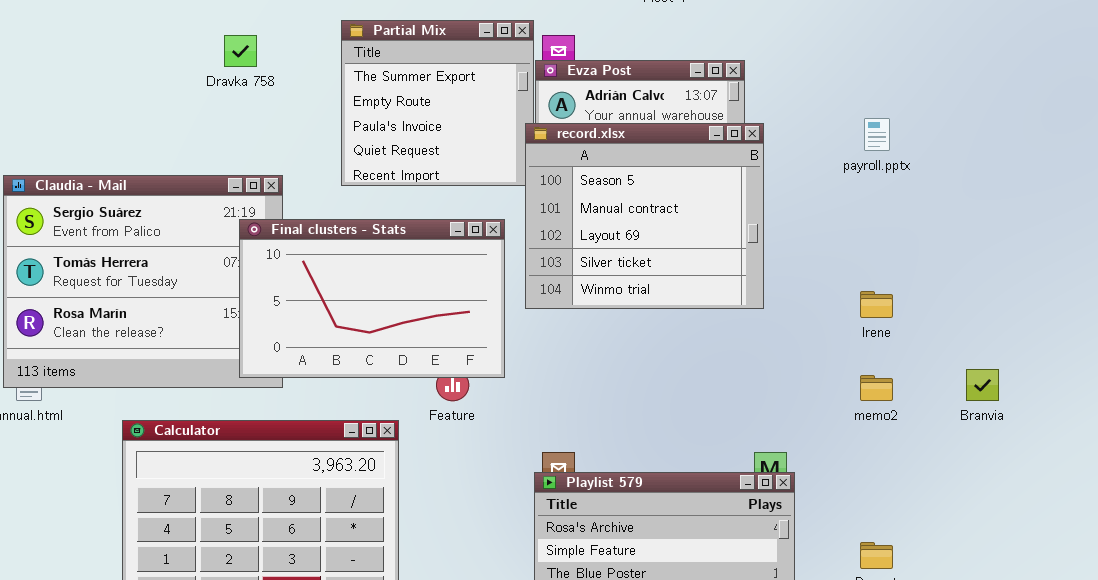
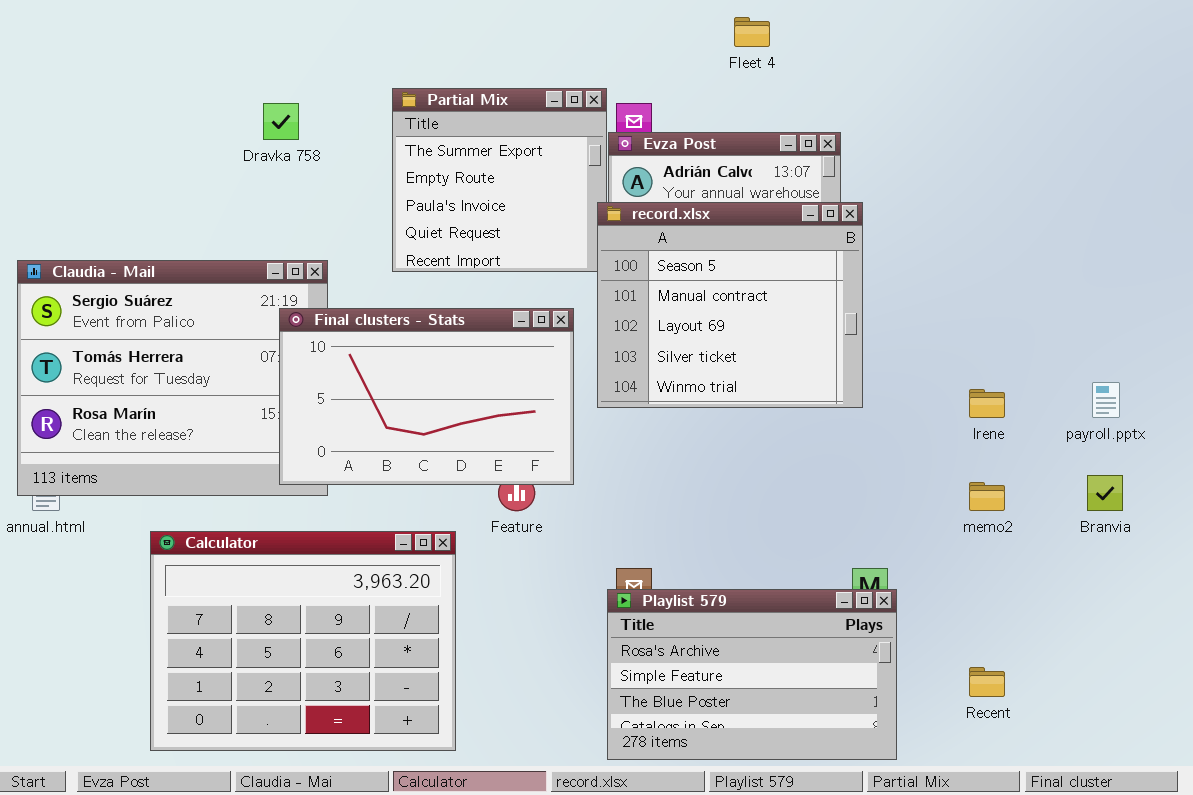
payroll.pptx: [864,118,890,151] -> [1092,382,1120,418], moved

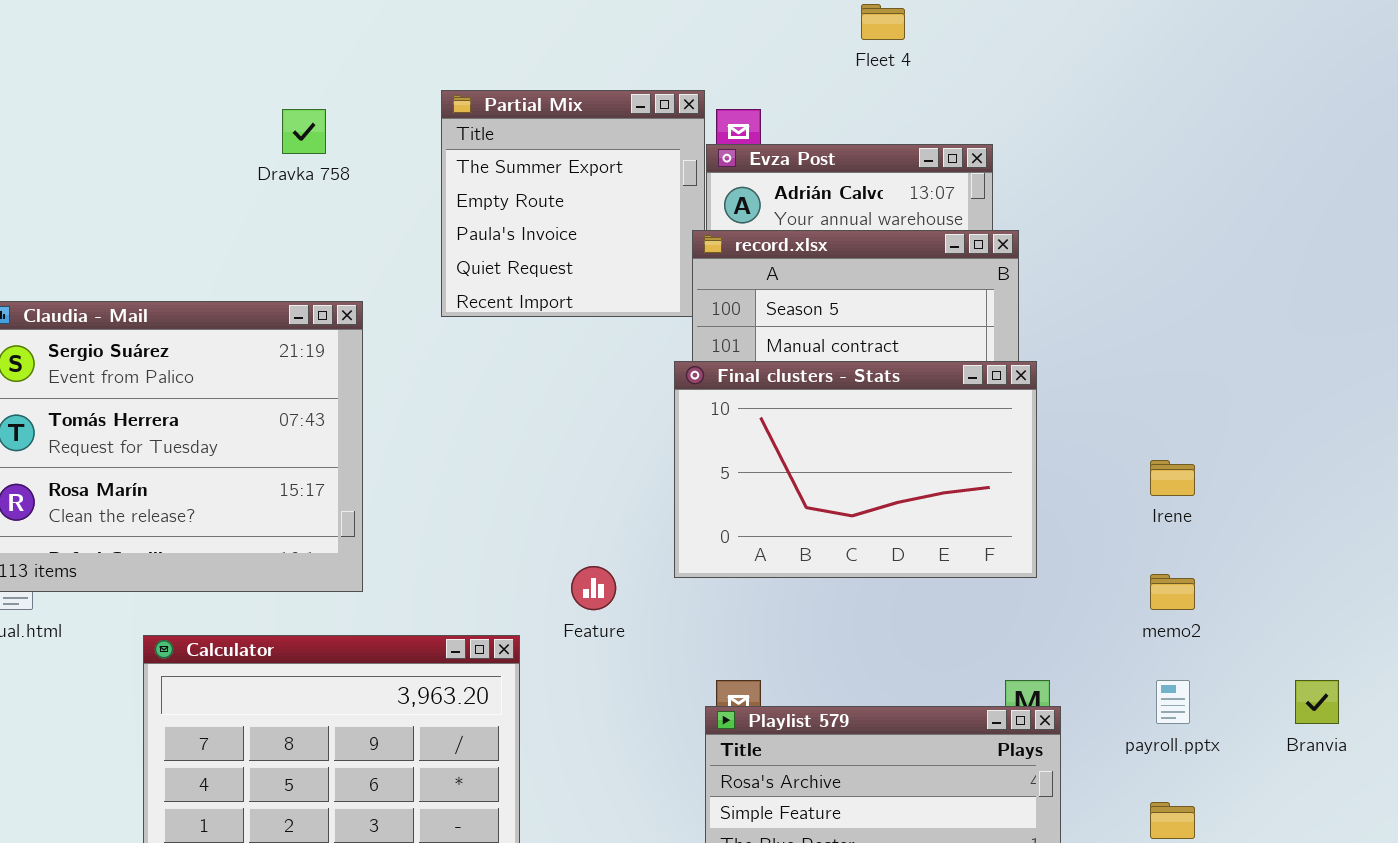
Final clusters - Stats: [279,308,574,485] -> [674,361,1037,578], moved
payroll.pptx: [1092,382,1120,418] -> [1156,680,1190,724], moved
Branvia: [1087,475,1123,511] -> [1295,680,1339,724], moved

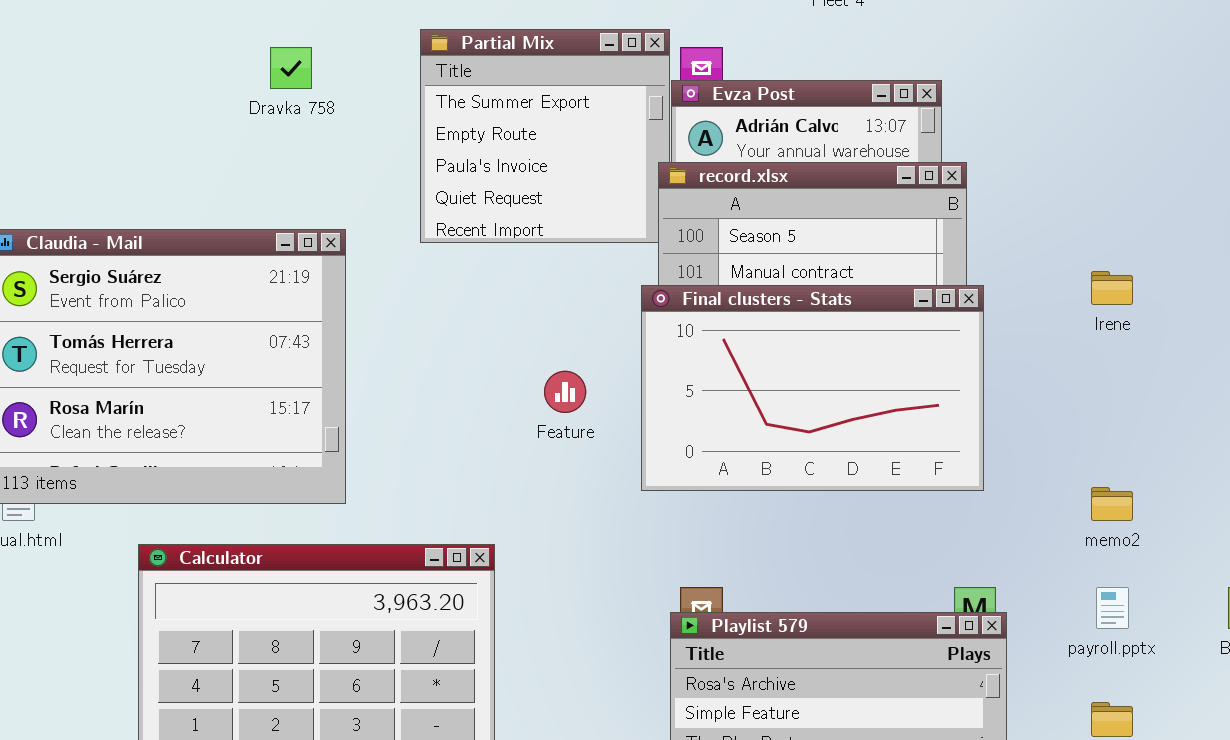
Irene: [1150,460,1195,496] -> [1091,271,1133,305], moved
Feature: [571,566,616,610] -> [544,371,586,413], moved

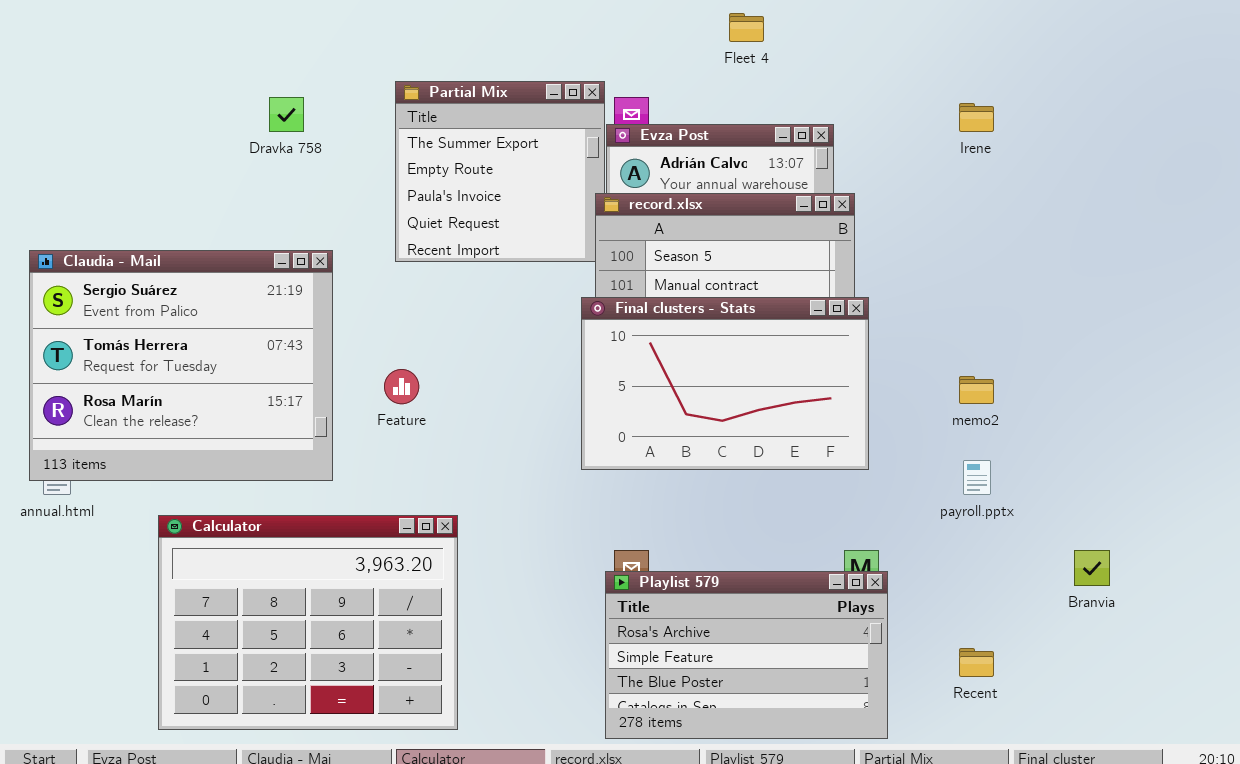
Irene: [1091,271,1133,305] -> [959,103,994,132], moved
Feature: [544,371,586,413] -> [384,369,419,404], moved
memo2: [1091,487,1133,521] -> [959,376,994,404], moved
payroll.pptx: [1096,587,1129,629] -> [963,460,991,495], moved

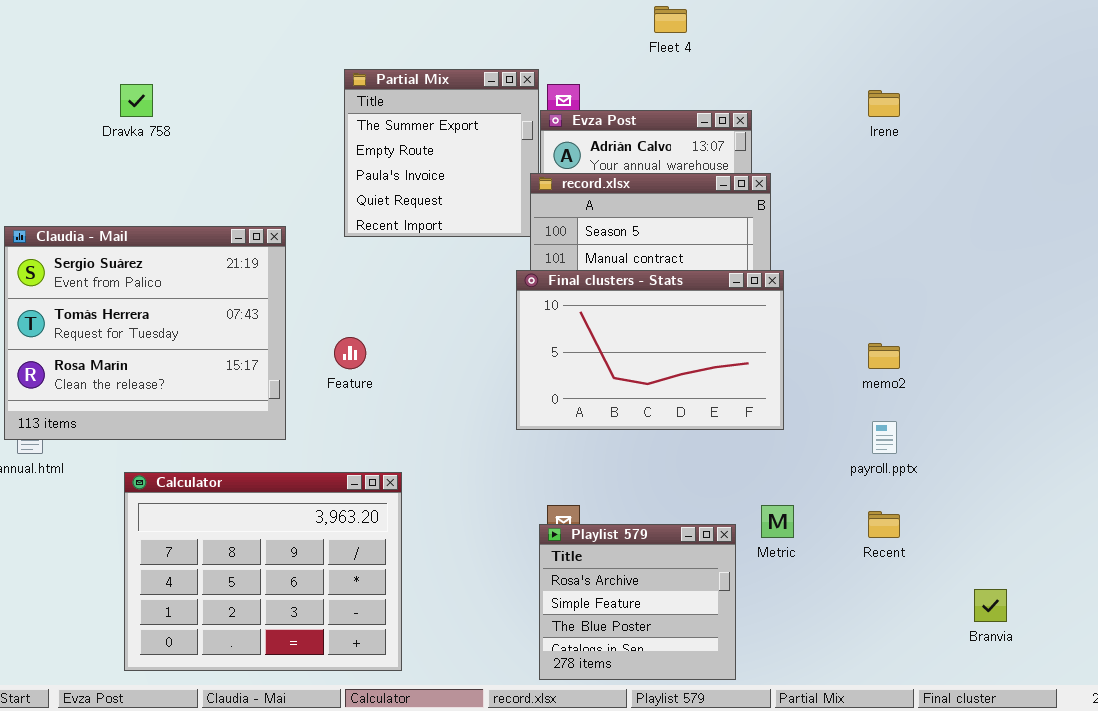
Dravka 758: [269,97,304,132] -> [120,84,153,117], moved
Branvia: [1074,550,1110,586] -> [974,589,1007,622], moved
Playlist 579: [605,571,888,739] -> [539,524,736,680], resized
Recent: [959,648,994,677] -> [868,511,900,538], moved

